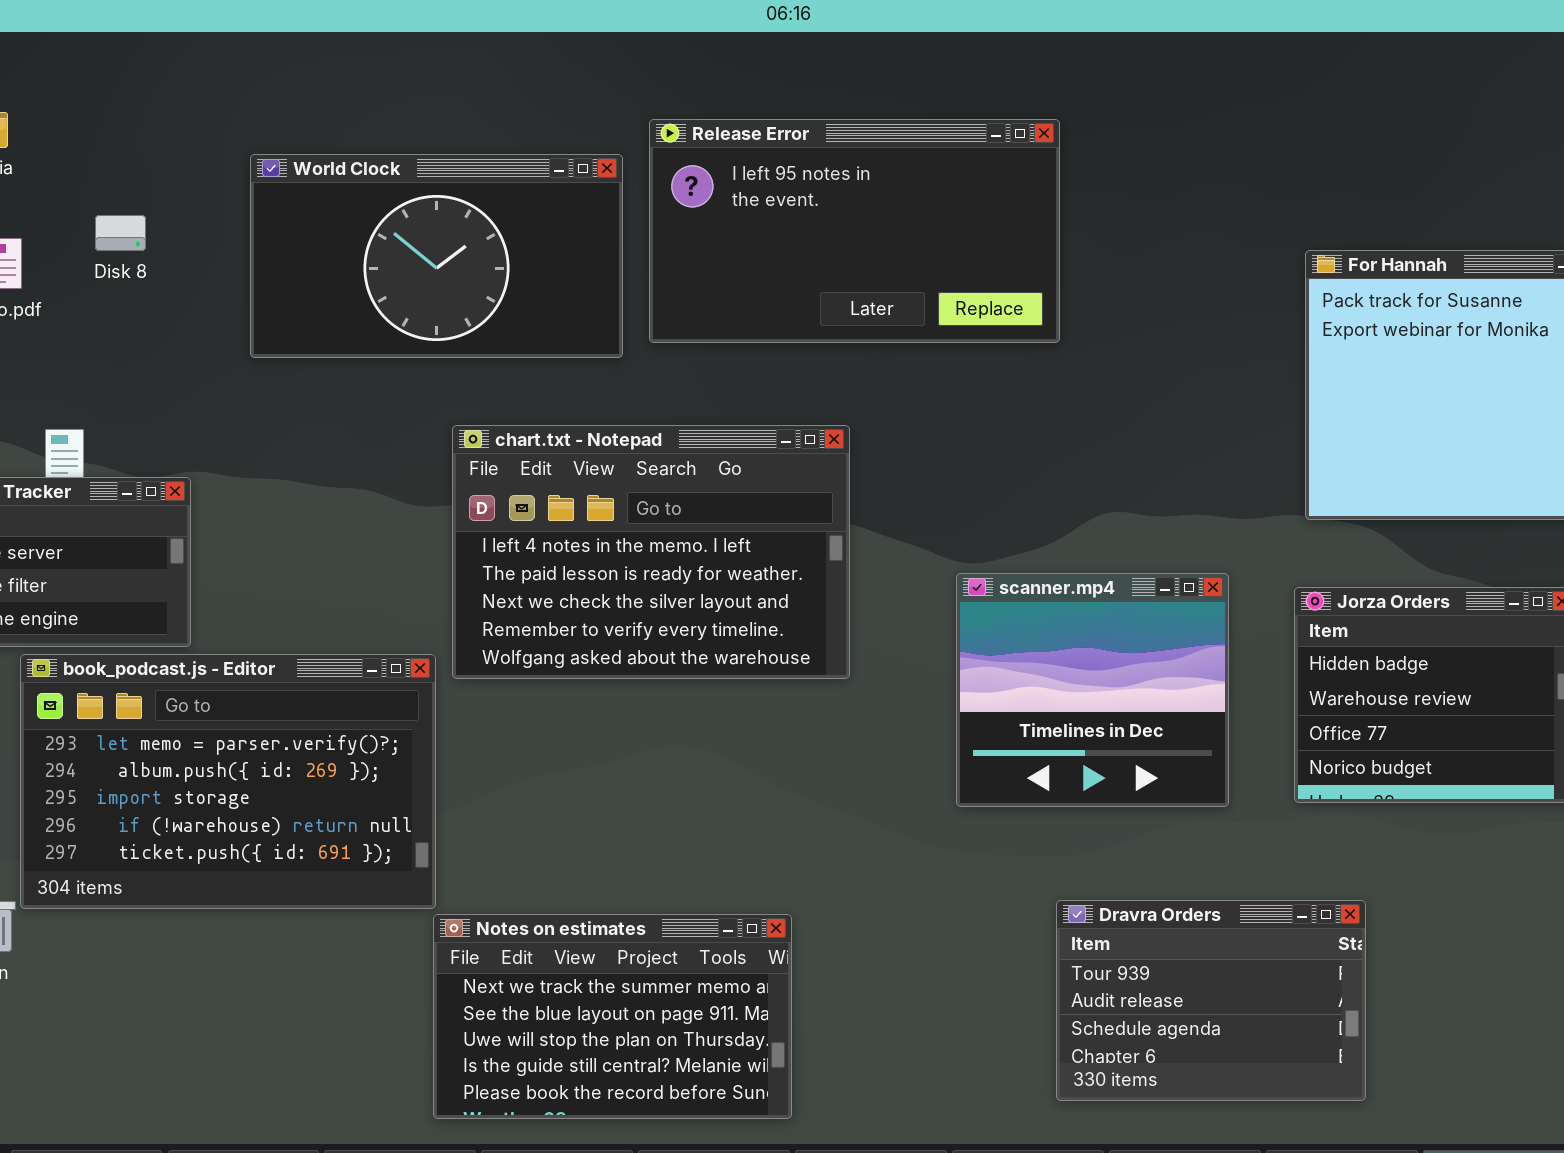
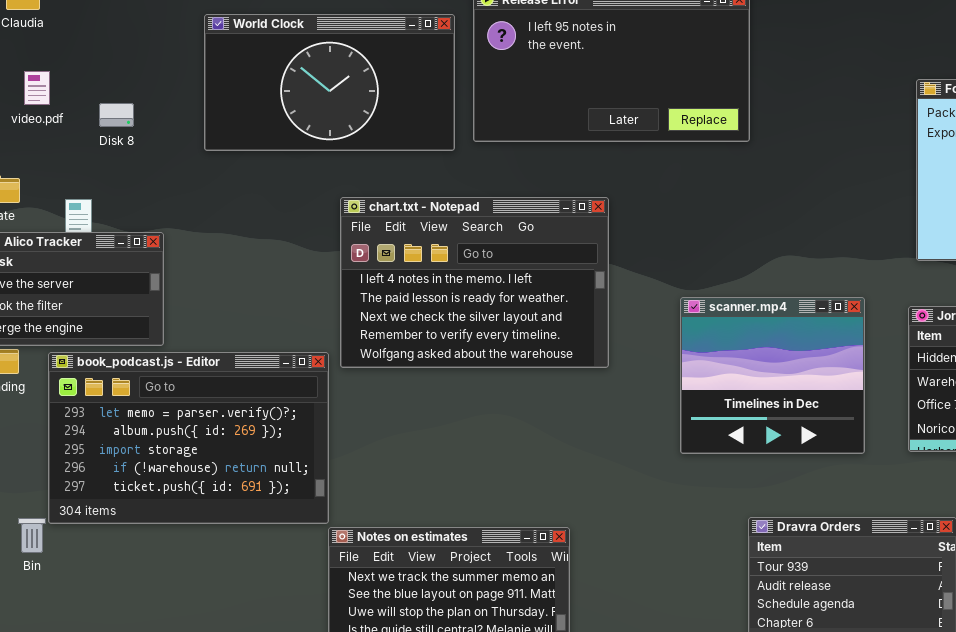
Disk 8: [95,215,146,251] -> [99,103,134,127], moved

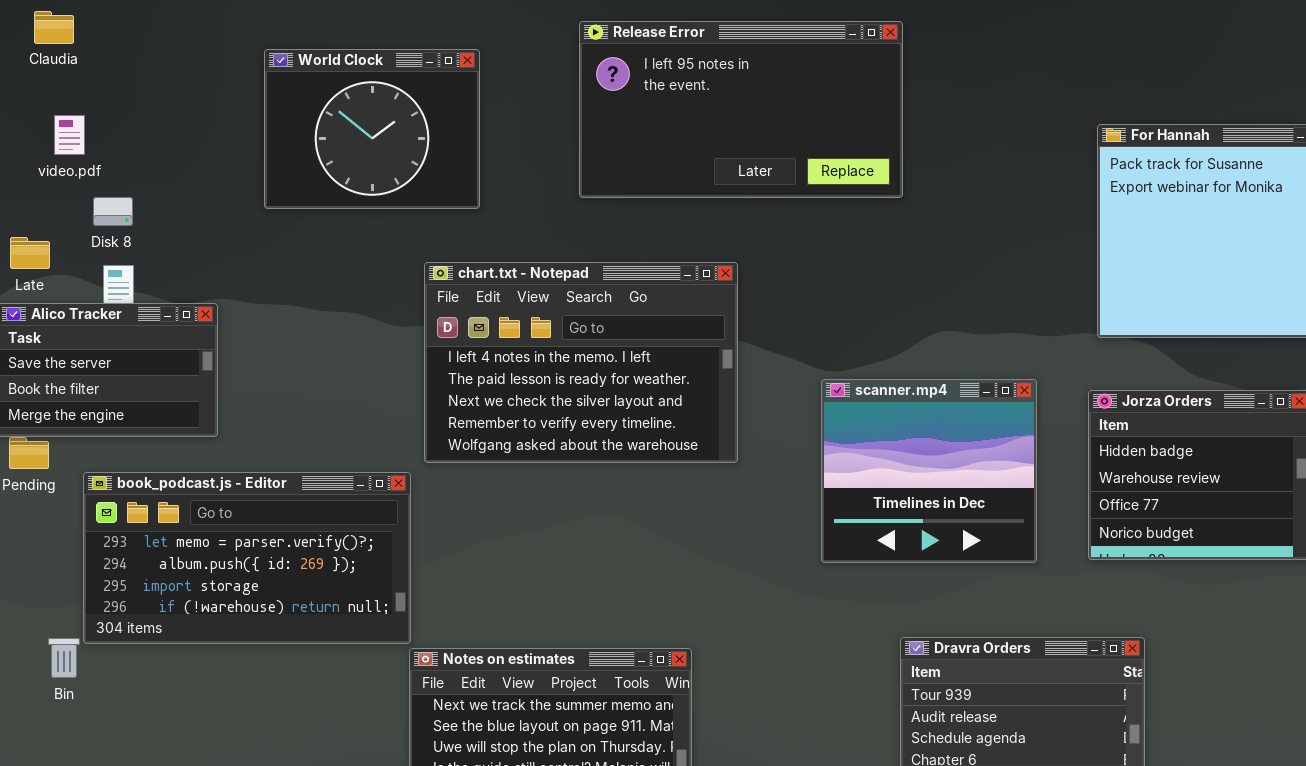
World Clock: [204,14,455,151] -> [264,49,480,209], resized
Disk 8: [99,103,134,127] -> [93,197,133,226], moved
book_podcast.js - Editor: [48,352,329,524] -> [83,472,411,644], resized

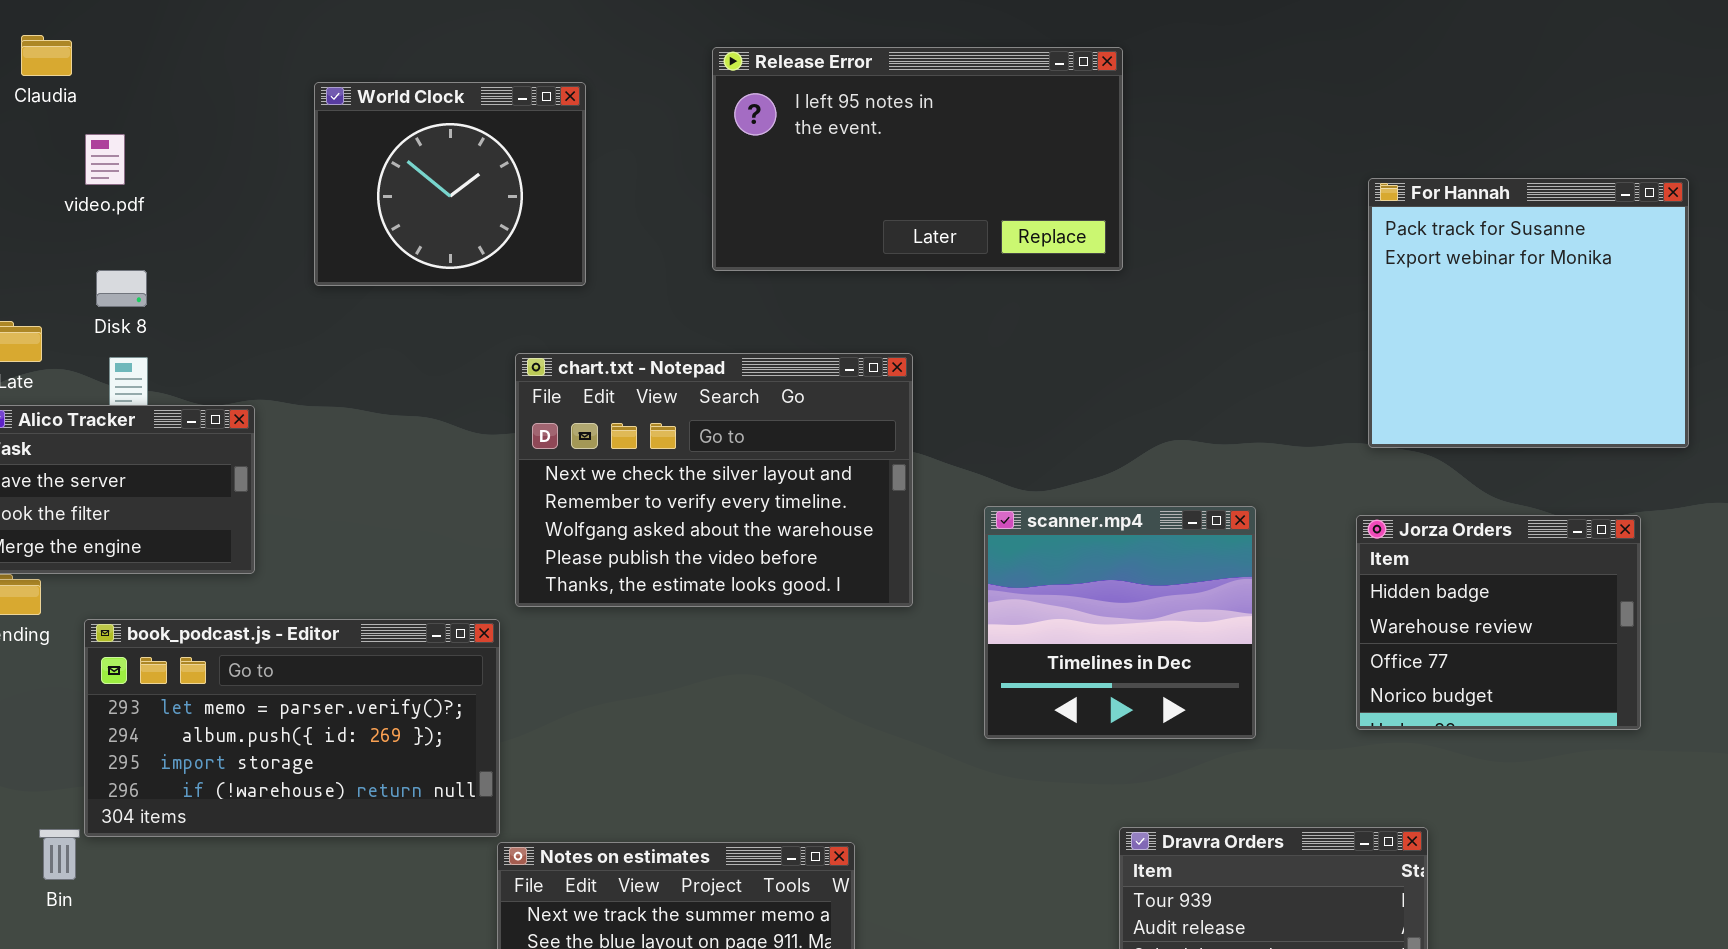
video.pdf: [54,115,85,155] -> [85,134,125,185], moved
chart.txt - Notepad: [424,262,738,463] -> [515,353,913,607], scrolled down 2 rows
scanner.mp4: [821,379,1037,563] -> [984,506,1256,739], moved

